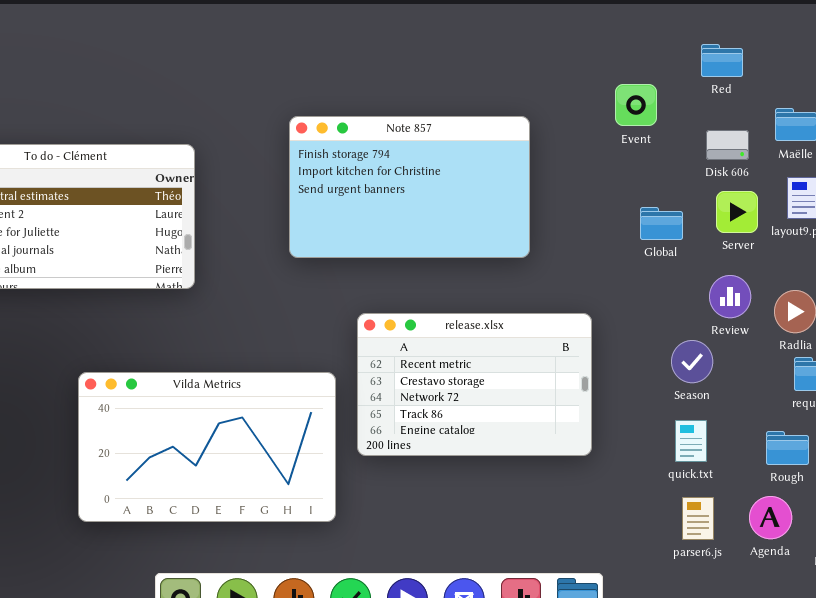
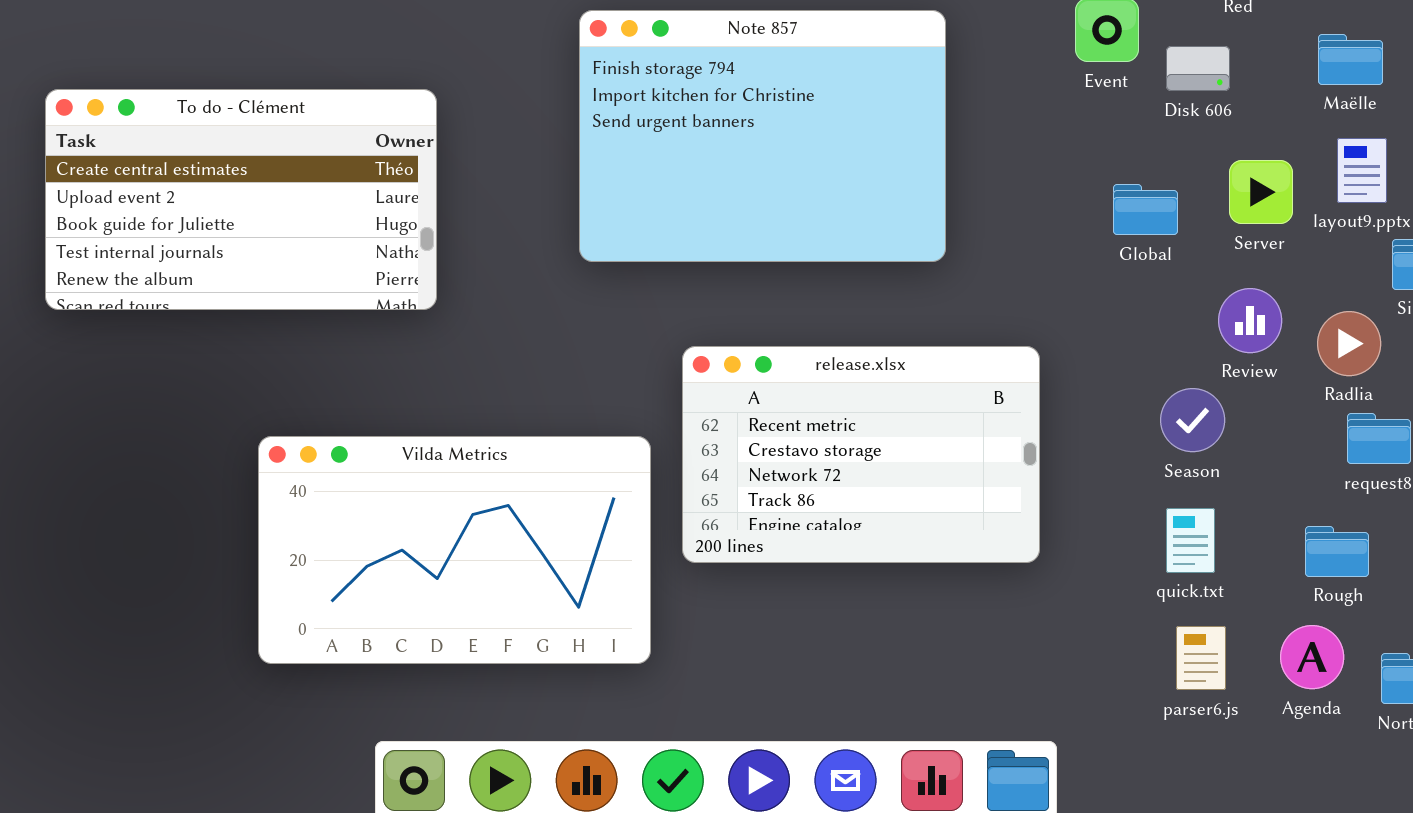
Note 857: [289,116,530,258] -> [579,10,946,262], resized
Disk 606: [706,130,749,160] -> [1166,46,1230,91], moved

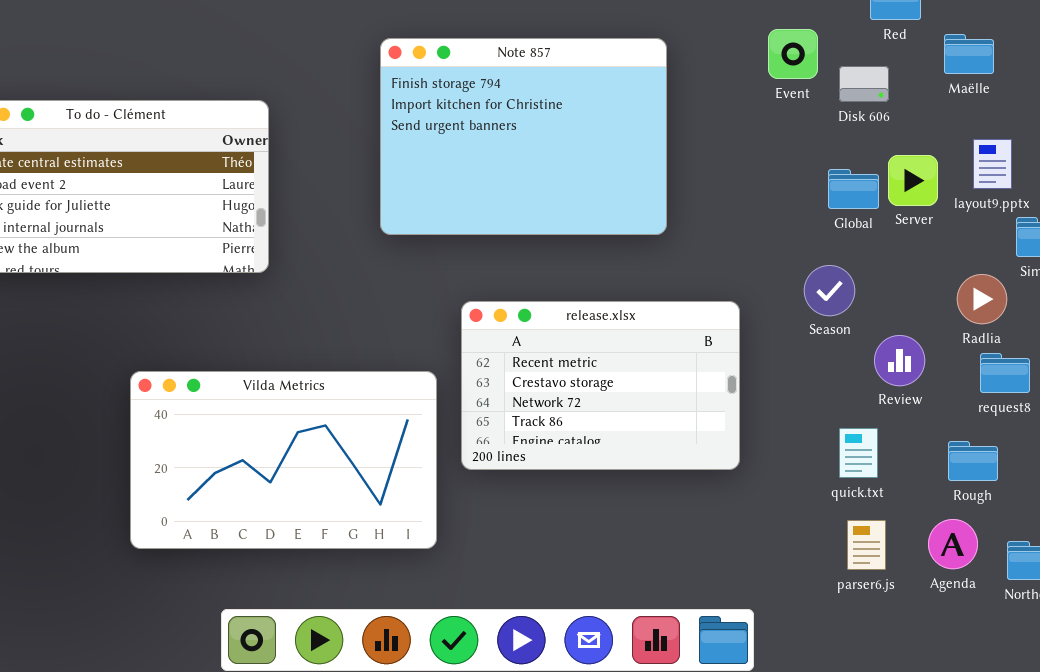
Maëlle: [1318,34,1383,85] -> [944,34,994,74], moved
Global: [1113,184,1178,235] -> [828,169,879,209], moved
Review: [1218,288,1282,353] -> [874,335,925,386], moved
Season: [1160,388,1225,452] -> [804,265,855,316], moved

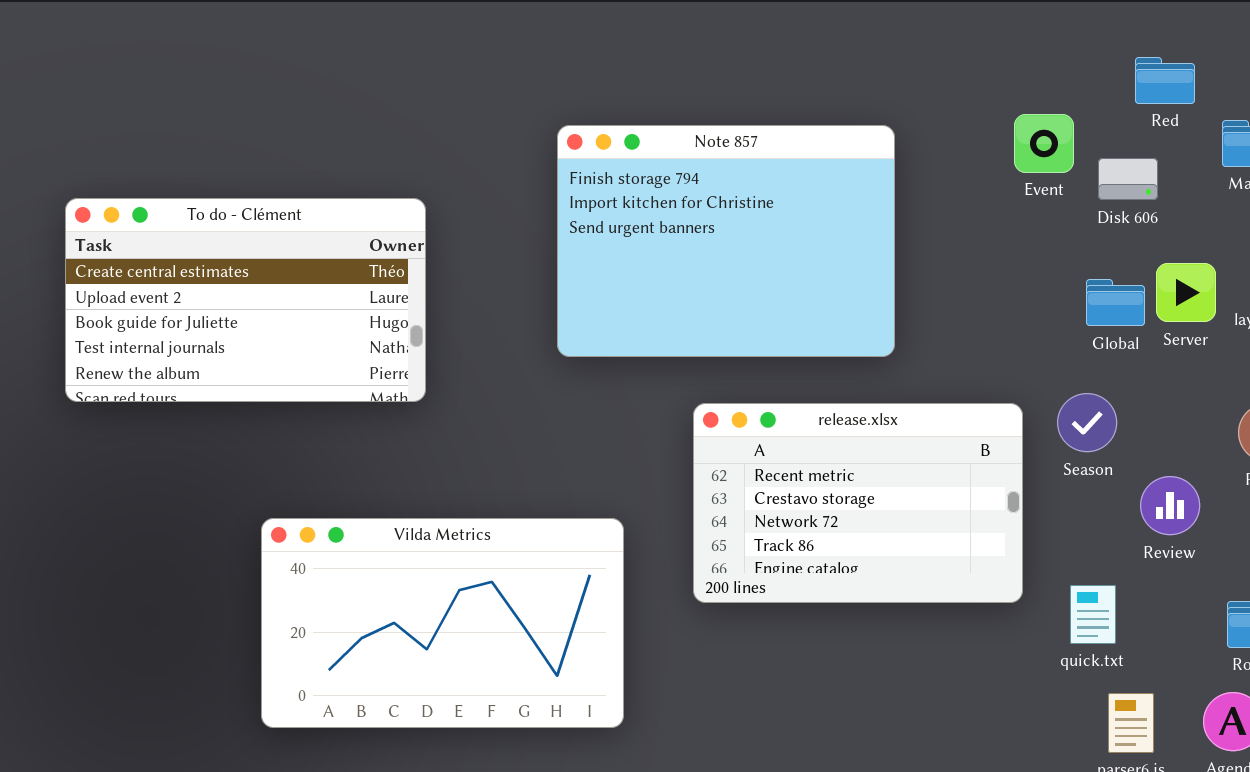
release.xlsx: [461,301,740,470] -> [693,403,1023,603], moved
quick.txt: [839,428,878,478] -> [1070,585,1116,644], moved

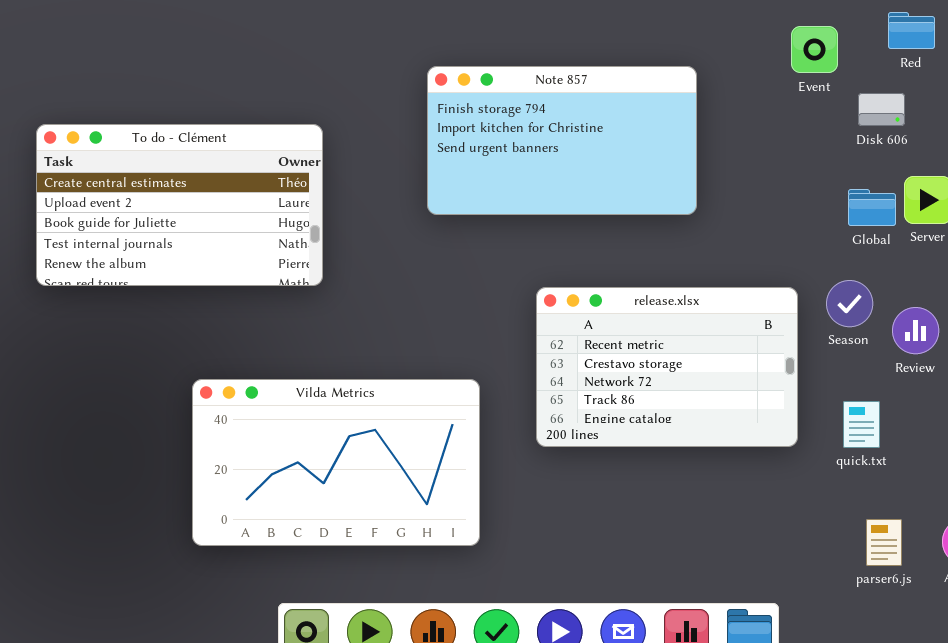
Event: [1014,114,1074,173] -> [791,26,838,73], moved
Note 857: [557,125,895,357] -> [427,66,697,215], resized
Review: [1140,476,1200,535] -> [892,307,939,354], moved
quick.txt: [1070,585,1116,644] -> [843,401,880,448], moved

